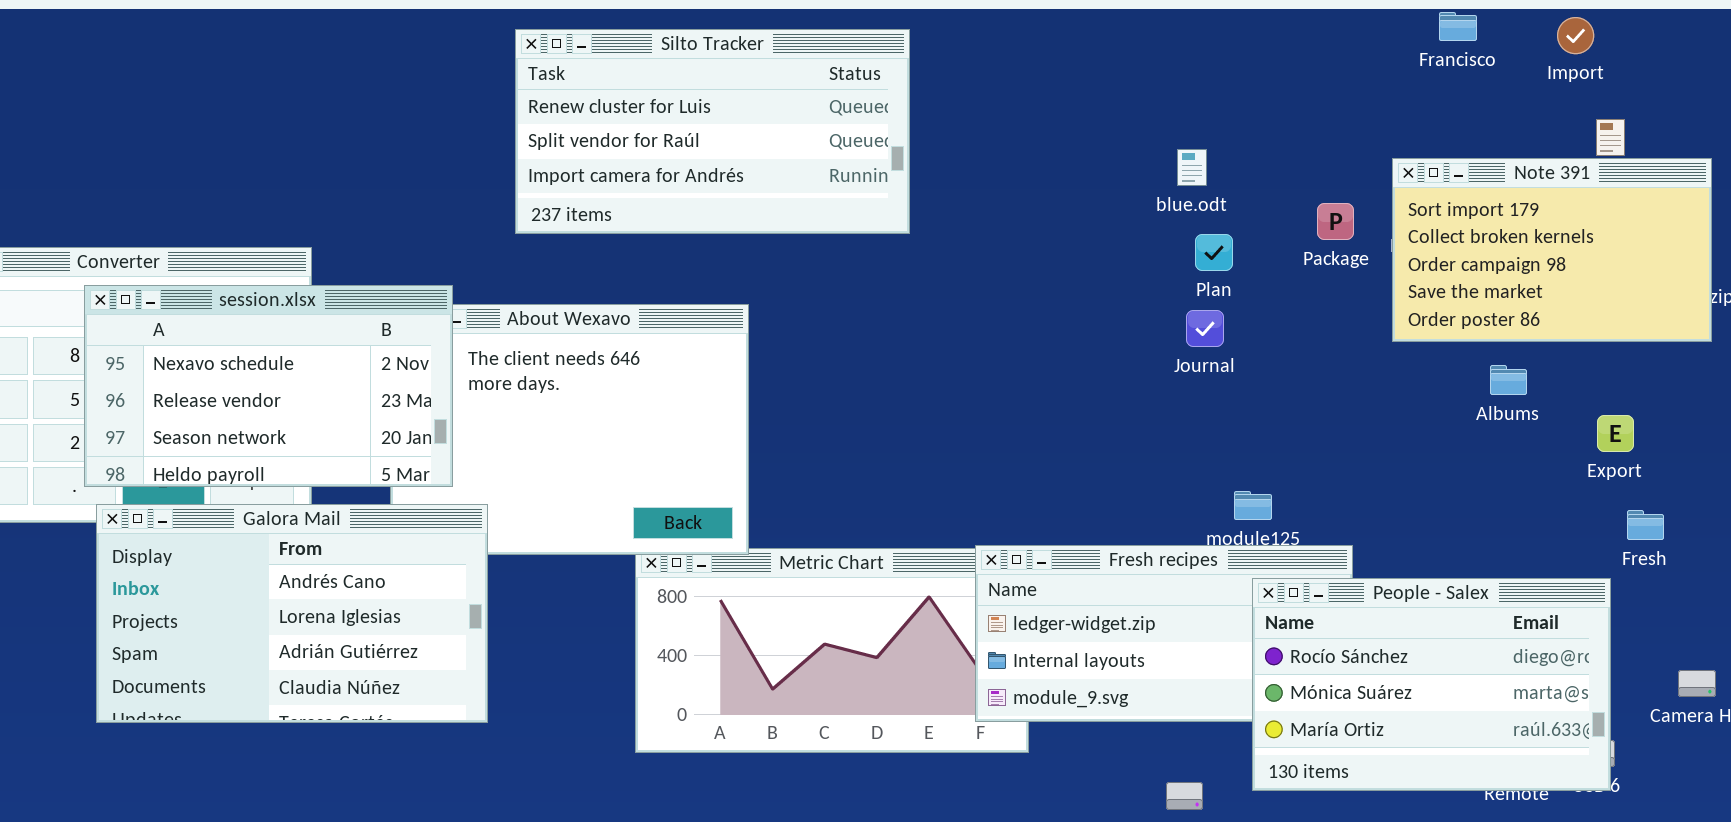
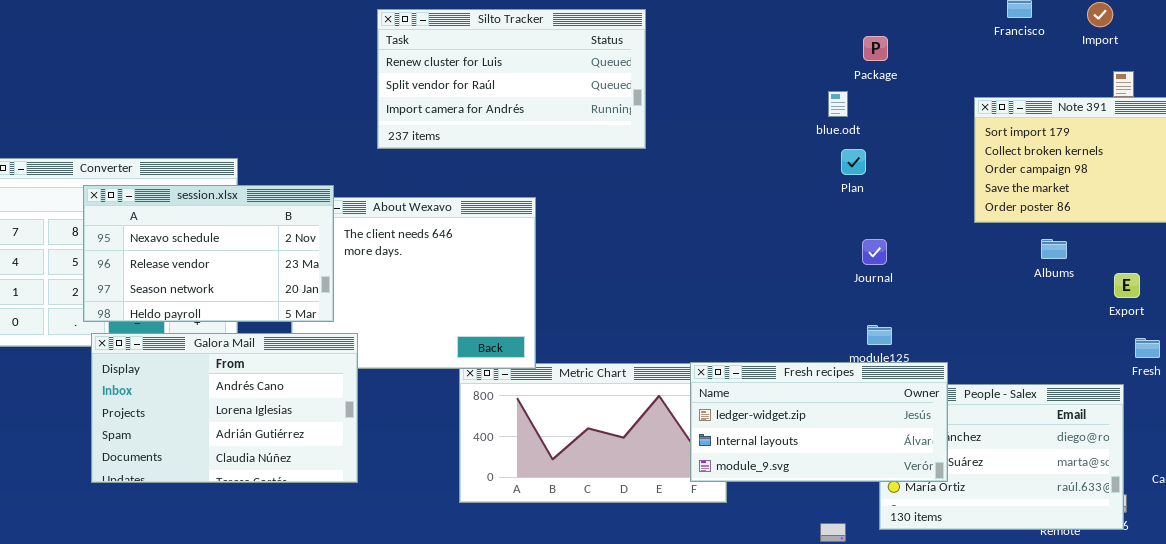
Package: [1317,203,1354,240] -> [863,36,888,61], moved
Journal: [1186,310,1224,347] -> [862,239,887,265], moved
Fresh recipes: [975,545,1353,722] -> [690,362,948,482], raised

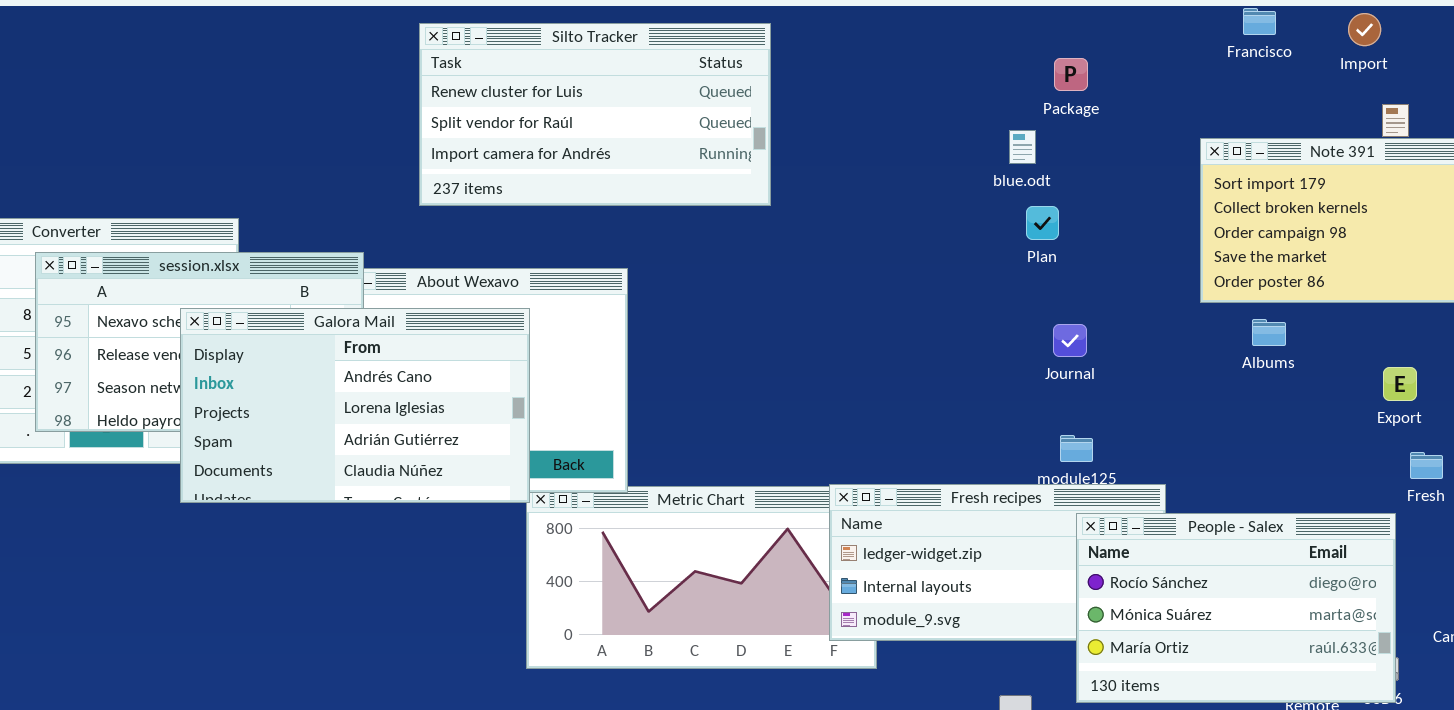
Albums: [1041,239,1067,259] -> [1252,319,1286,346], moved
Galora Mail: [91,333,358,483] -> [180,308,530,503], moved
People - Salex: [879,384,1124,530] -> [1076,513,1396,703], raised

